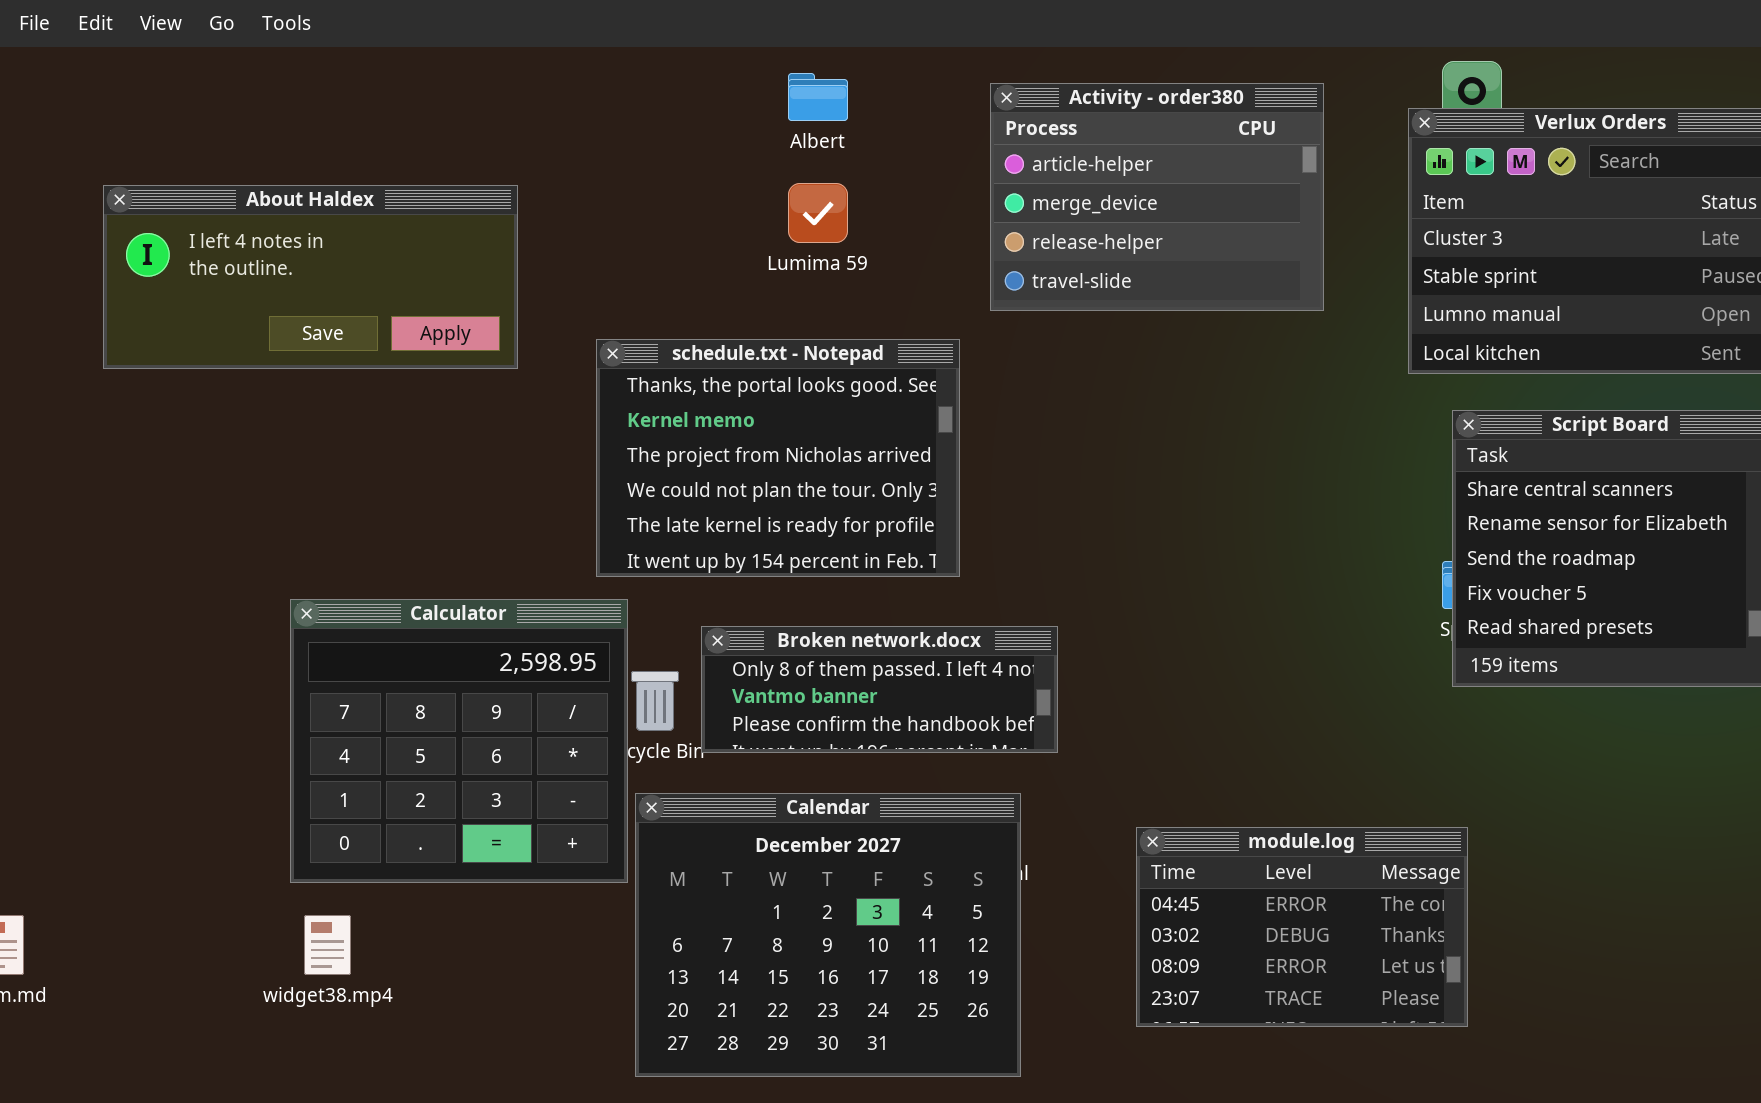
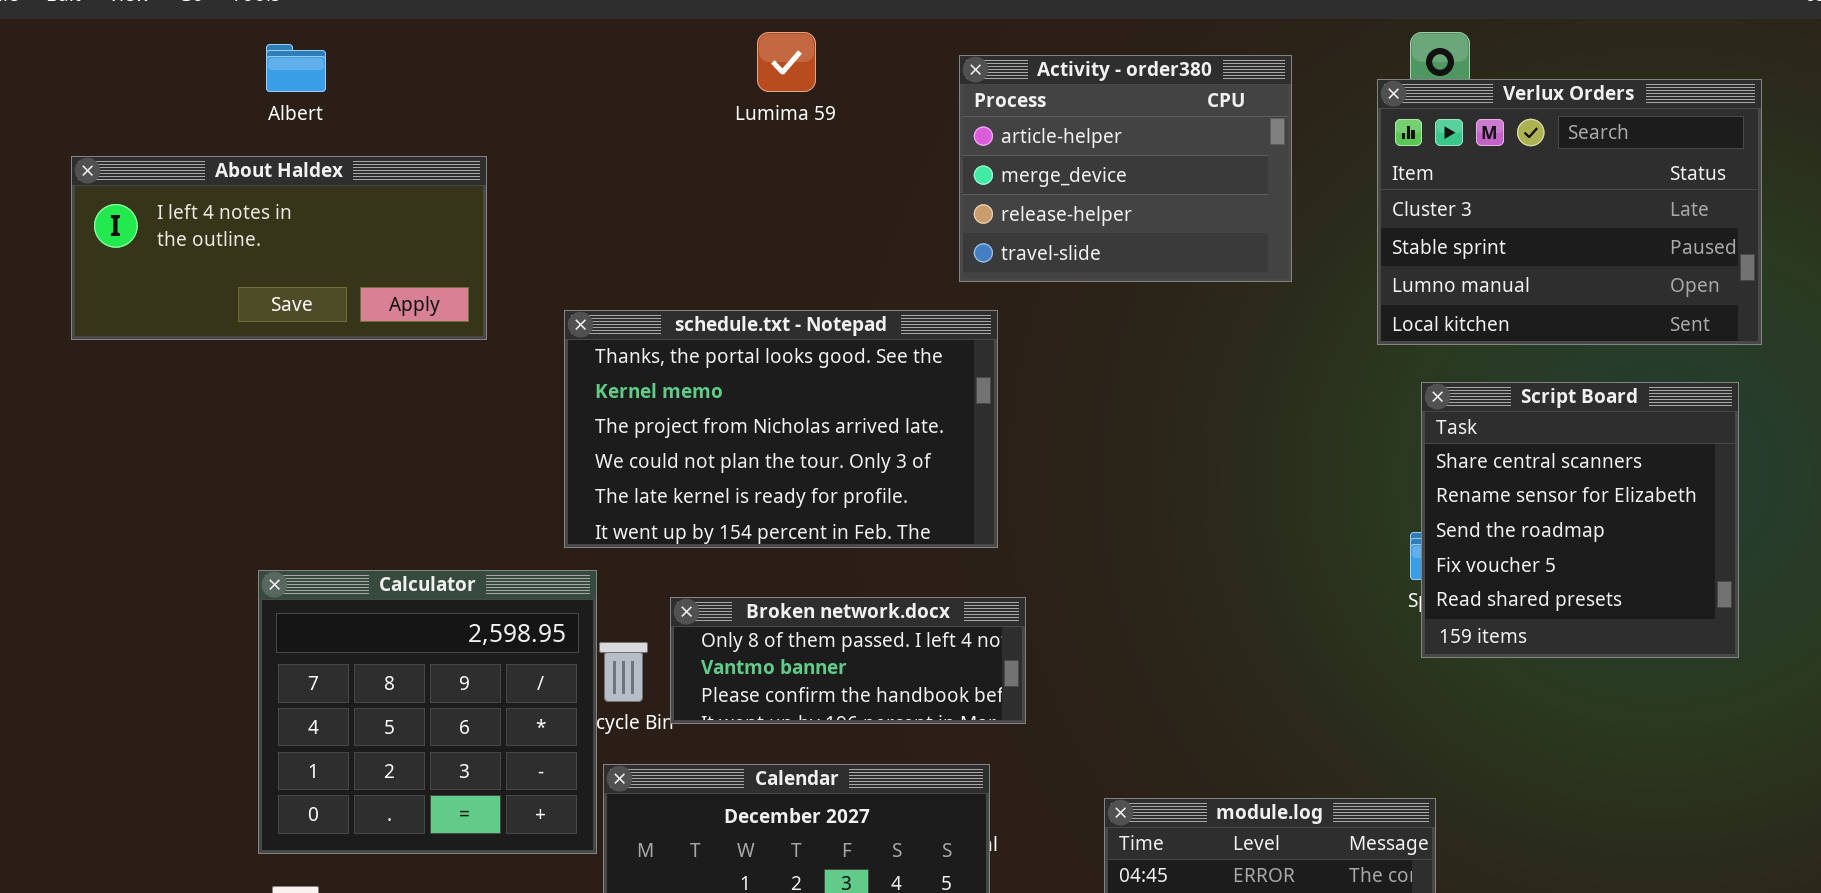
Albert: [788,73,848,121] -> [266,44,326,92], moved
Lumima 59: [788,183,848,243] -> [757,32,816,92], moved
schedule.txt - Notepad: [596,339,960,577] -> [564,310,998,548], resized

